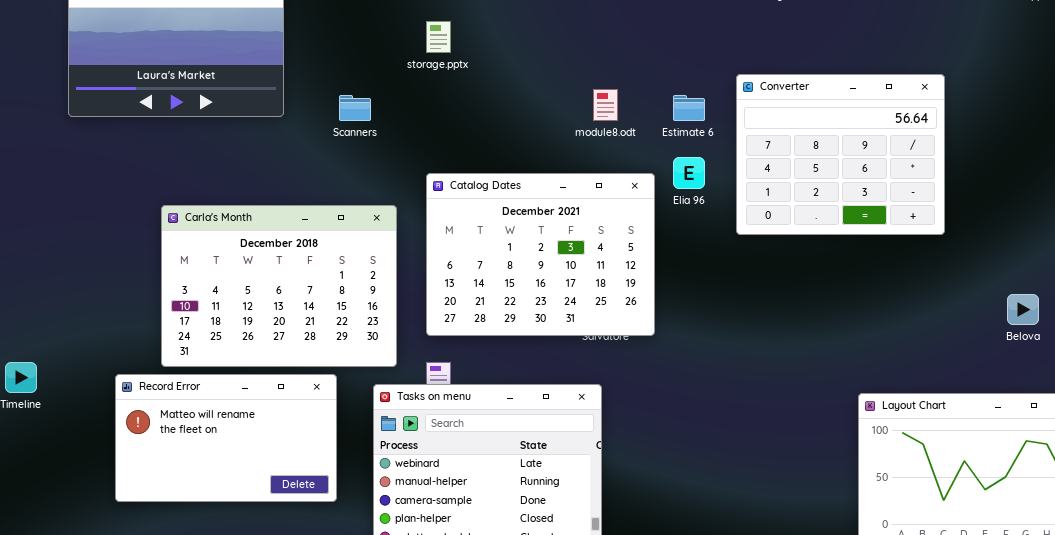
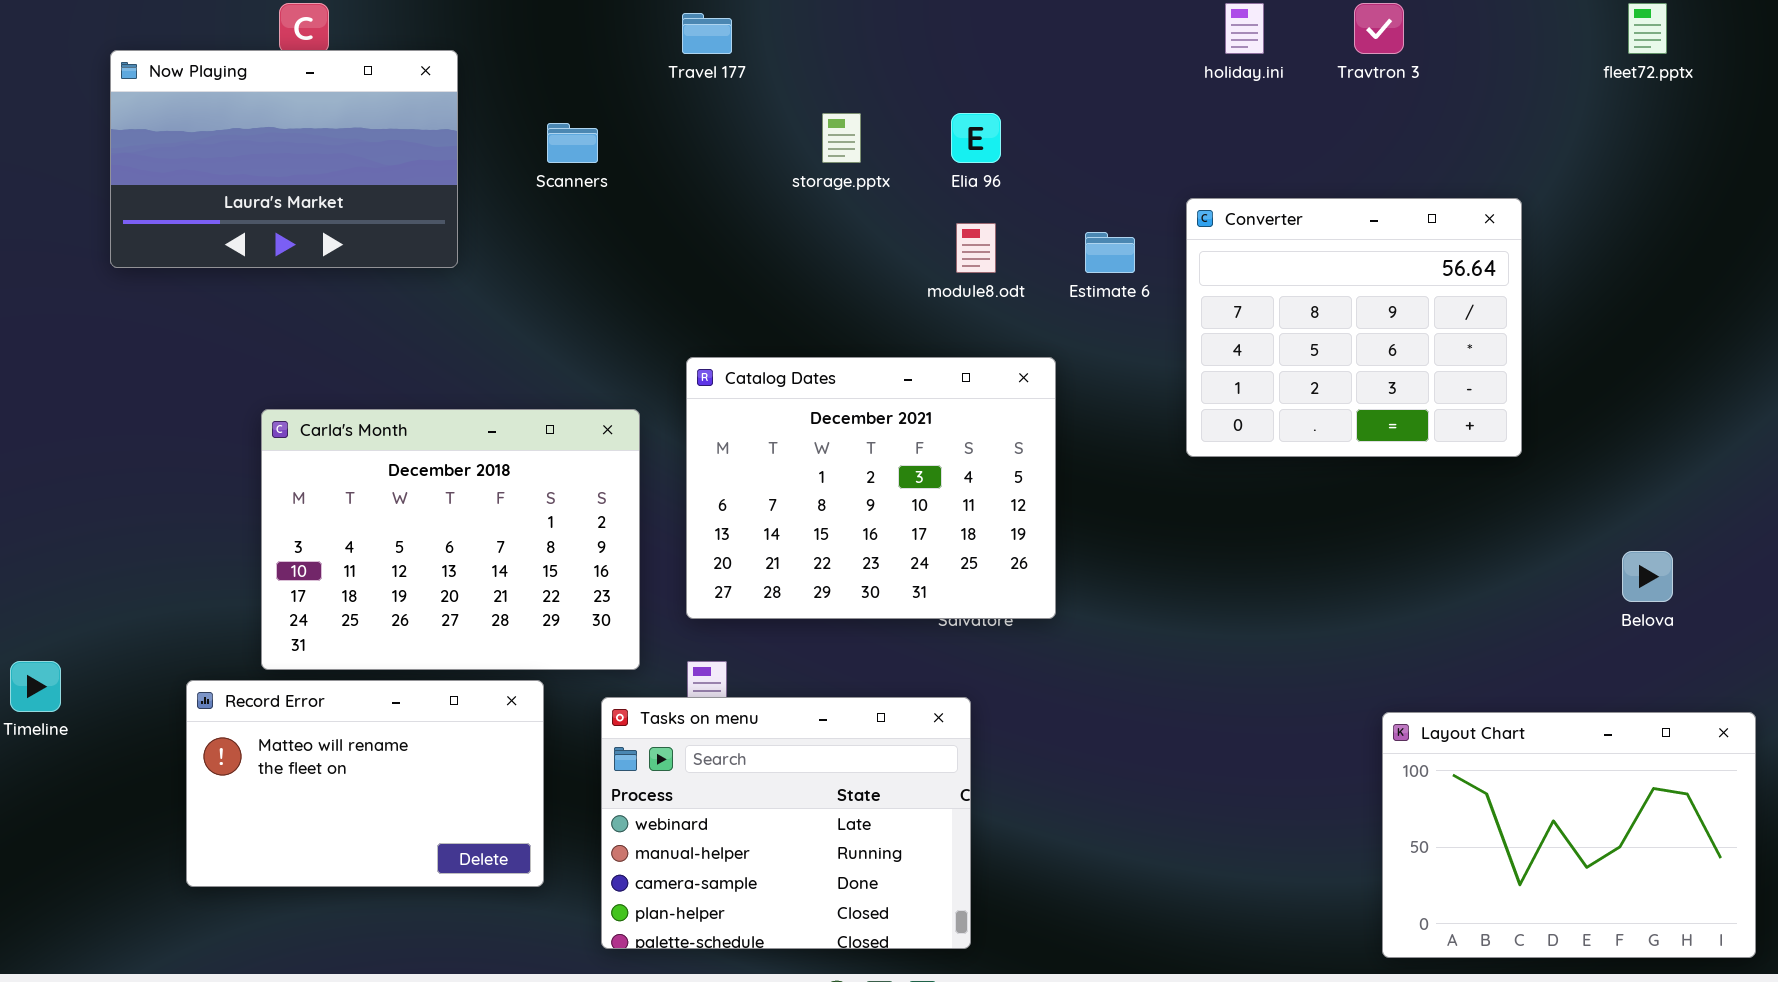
storage.pptx: [426,21,451,53] -> [822,113,861,163], moved
Scanners: [339,95,371,121] -> [547,123,598,163], moved
Elia 96: [673,157,705,189] -> [951,113,1001,163], moved

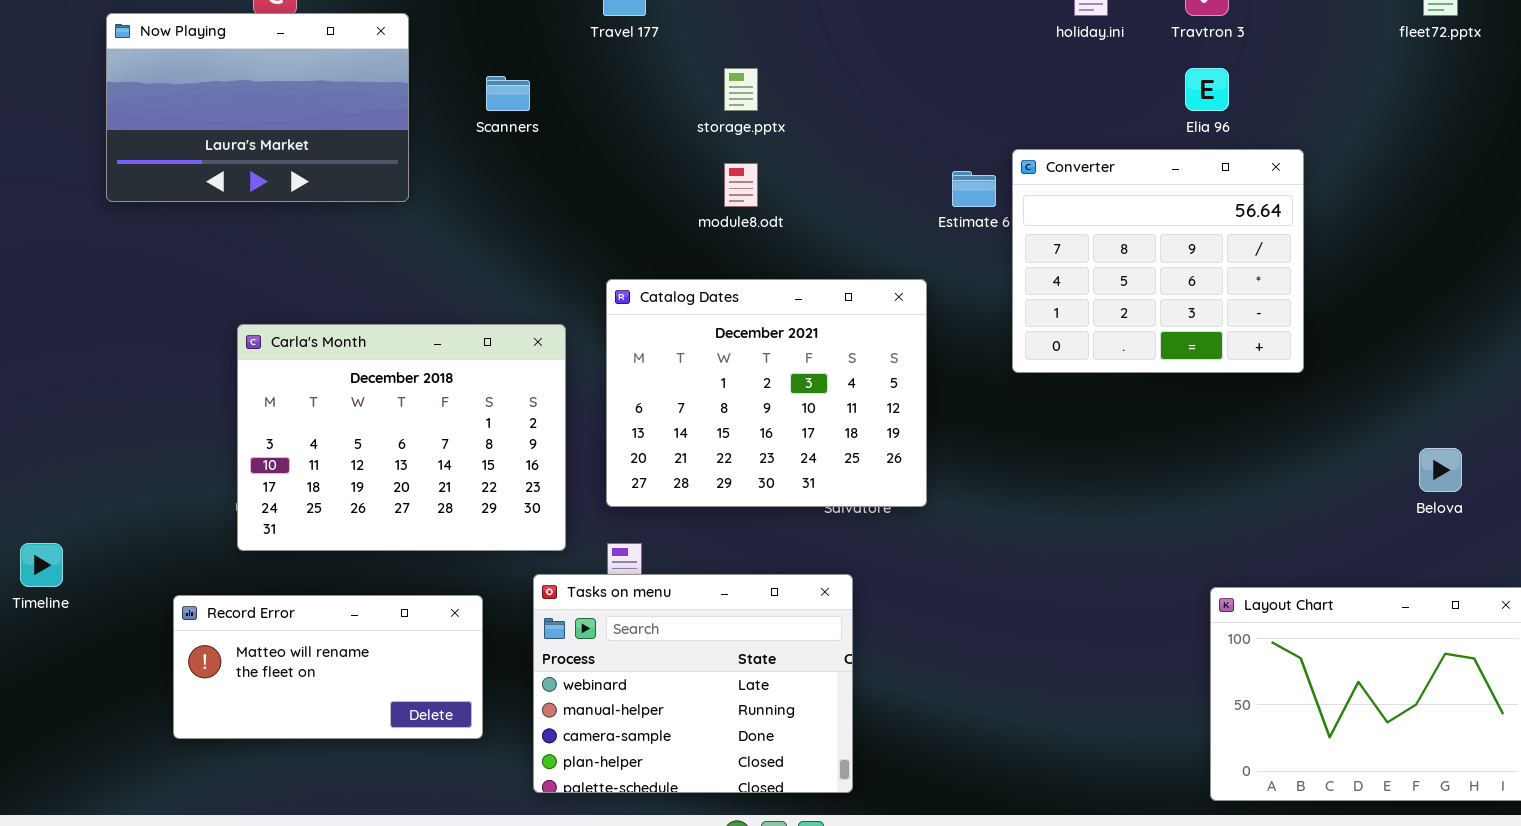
Elia 96: [951,113,1001,163] -> [1185,68,1229,111], moved
Converter: [1186,198,1522,457] -> [1012,149,1304,373], moved
module8.odt: [956,223,996,273] -> [724,163,758,207], moved
Record Error: [186,680,544,887] -> [173,595,483,739], resized

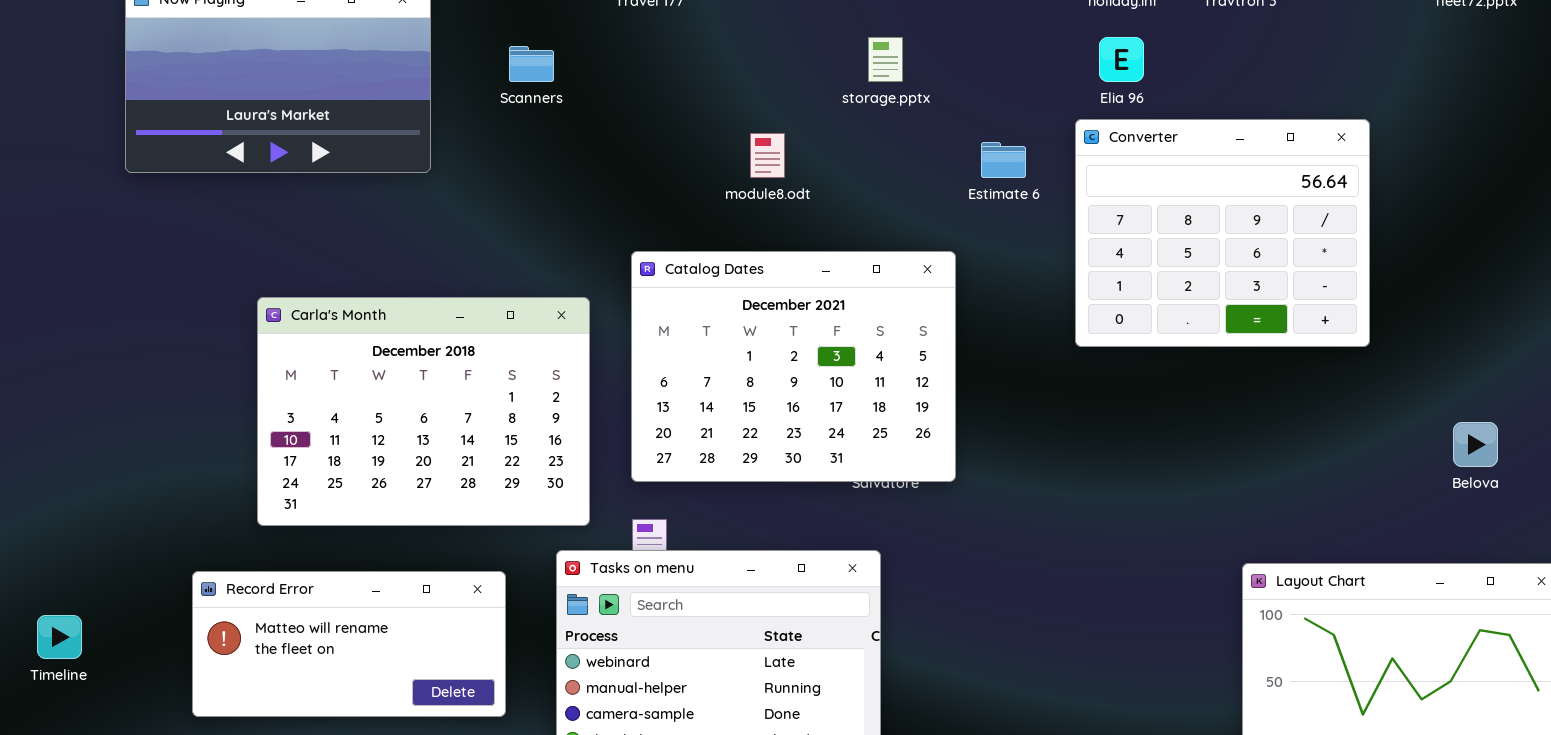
storage.pptx: [724,68,758,111] -> [868,37,903,82], moved
Elia 96: [1185,68,1229,111] -> [1099,37,1144,82], moved
Converter: [1012,149,1304,373] -> [1075,119,1370,347], moved
Timeline: [20,543,63,587] -> [37,615,82,659], moved

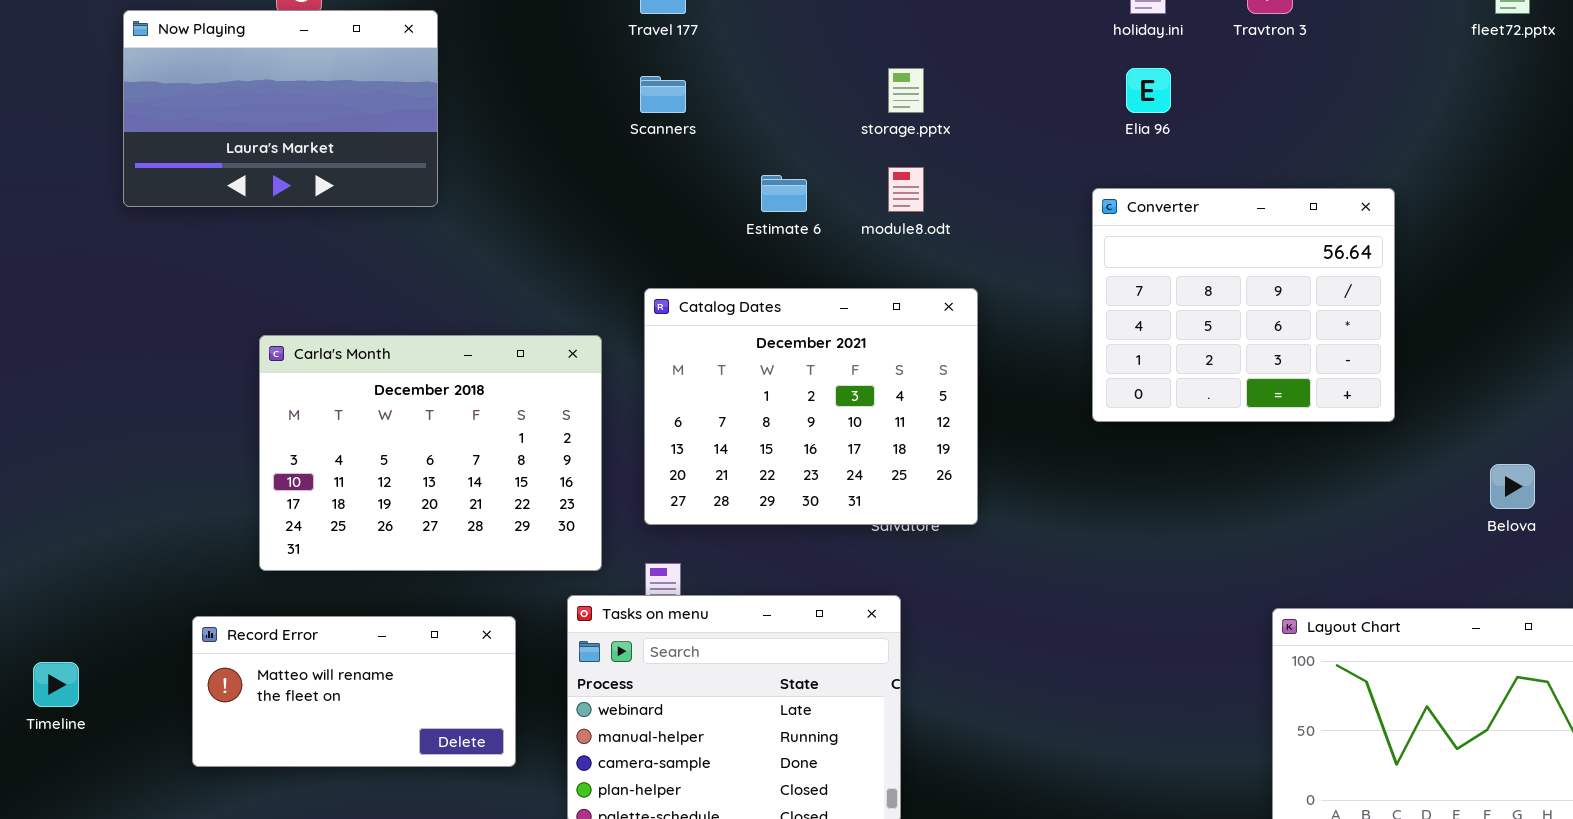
Scanners: [509,46,554,82] -> [640,76,686,113], moved
Converter: [1075,119,1370,347] -> [1092,188,1395,422], moved
module8.odt: [750,133,785,178] -> [888,167,924,212], moved
Estimate 6: [981,142,1026,178] -> [761,175,807,212], moved

